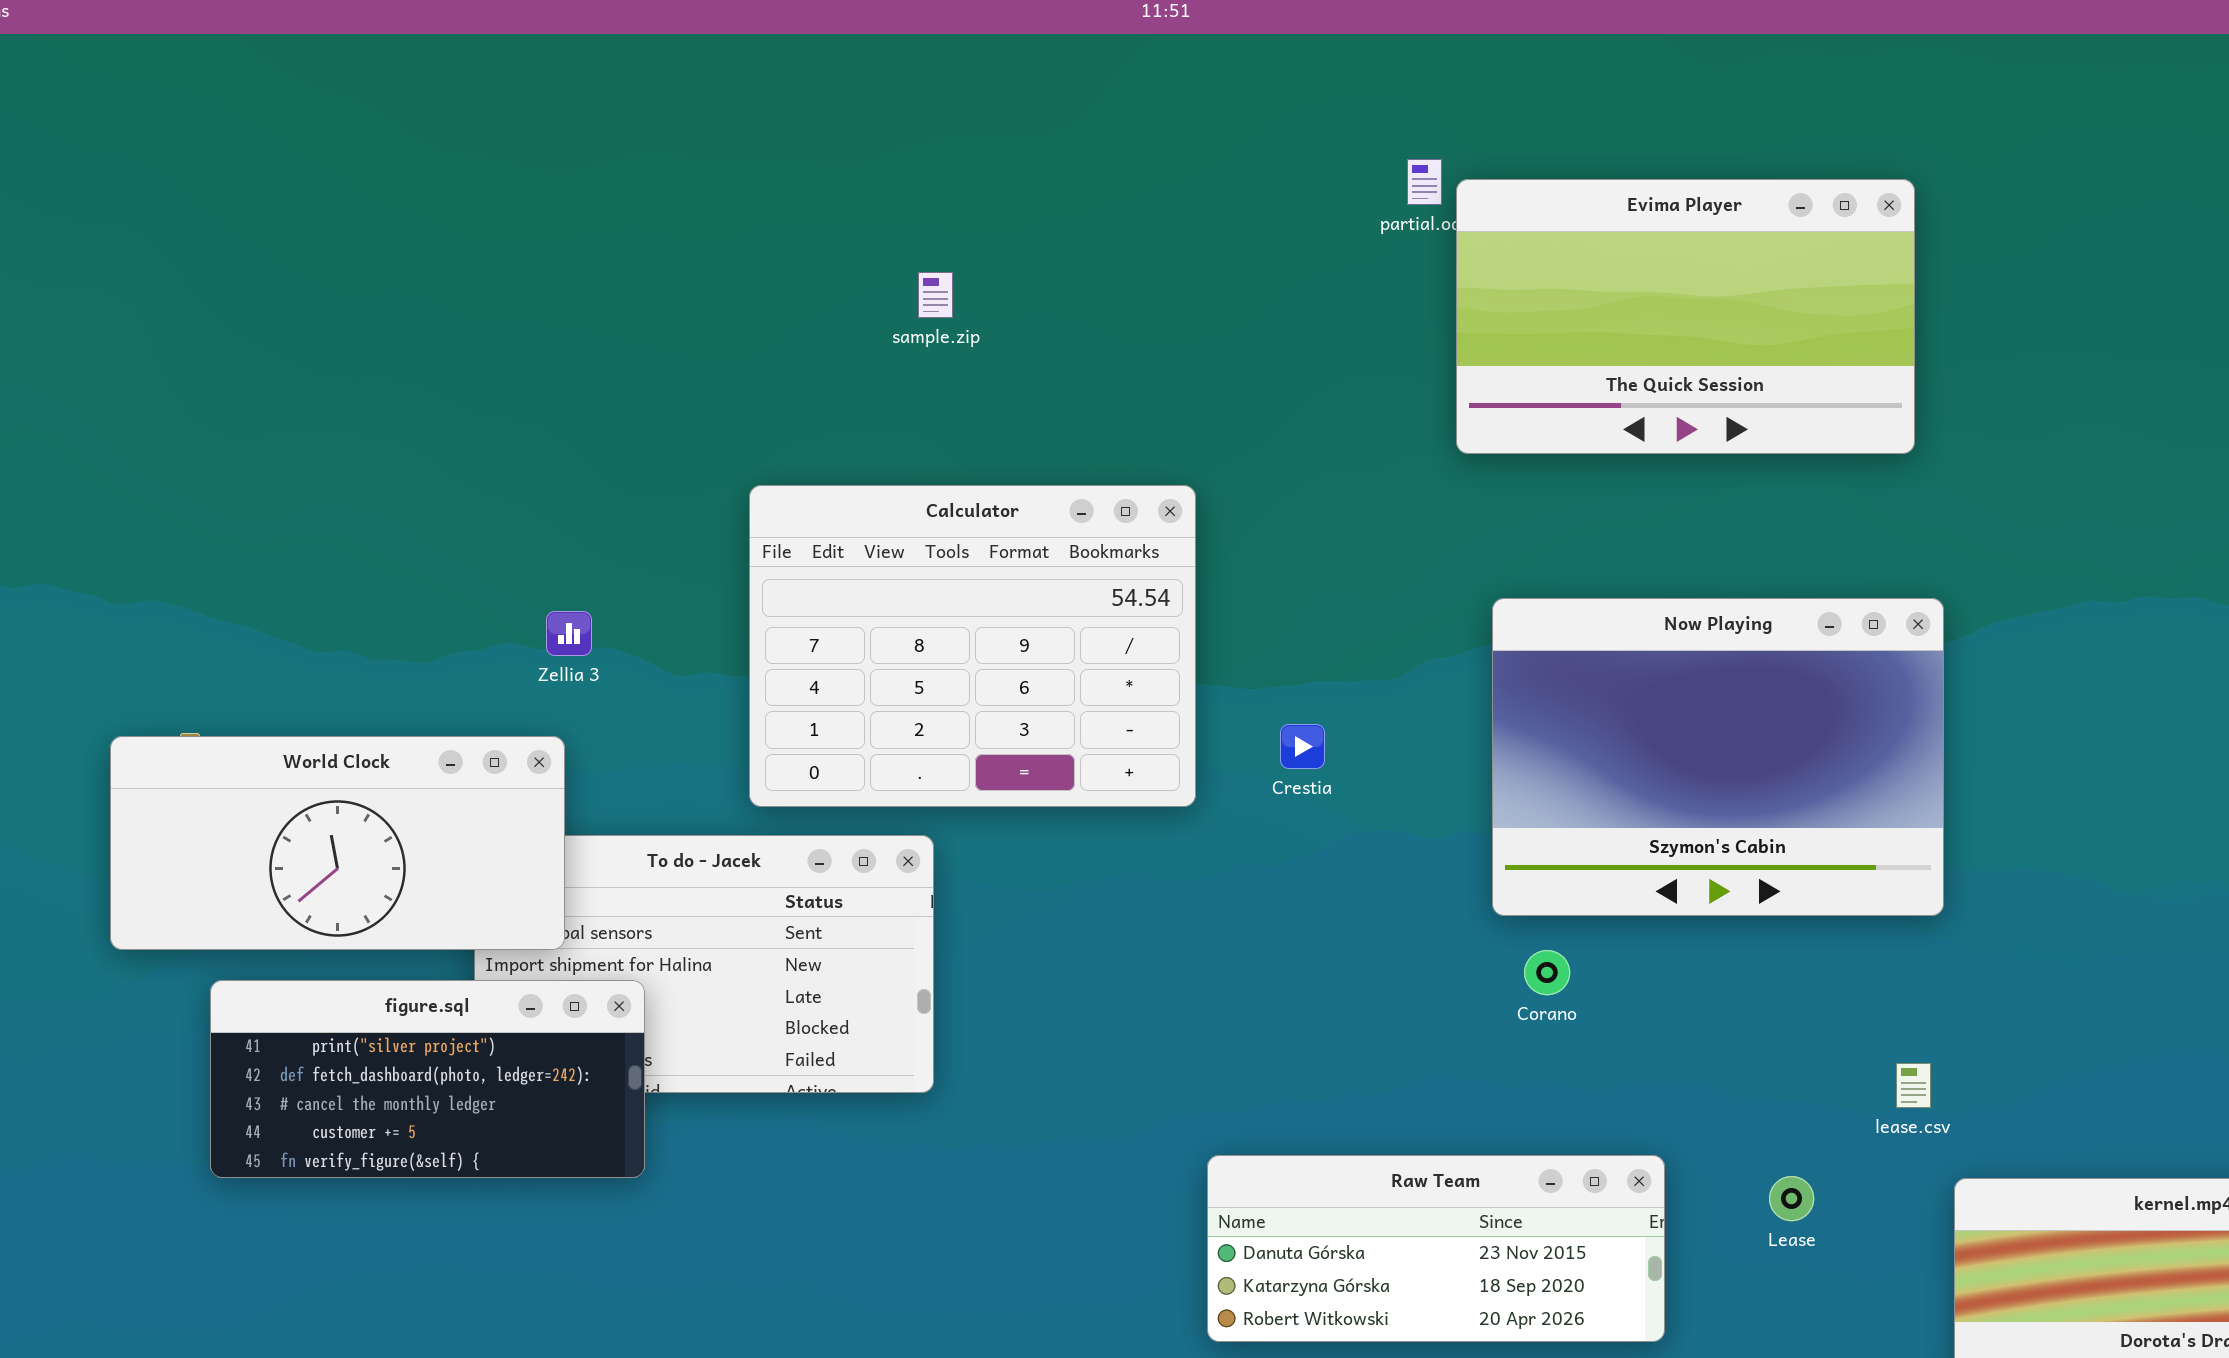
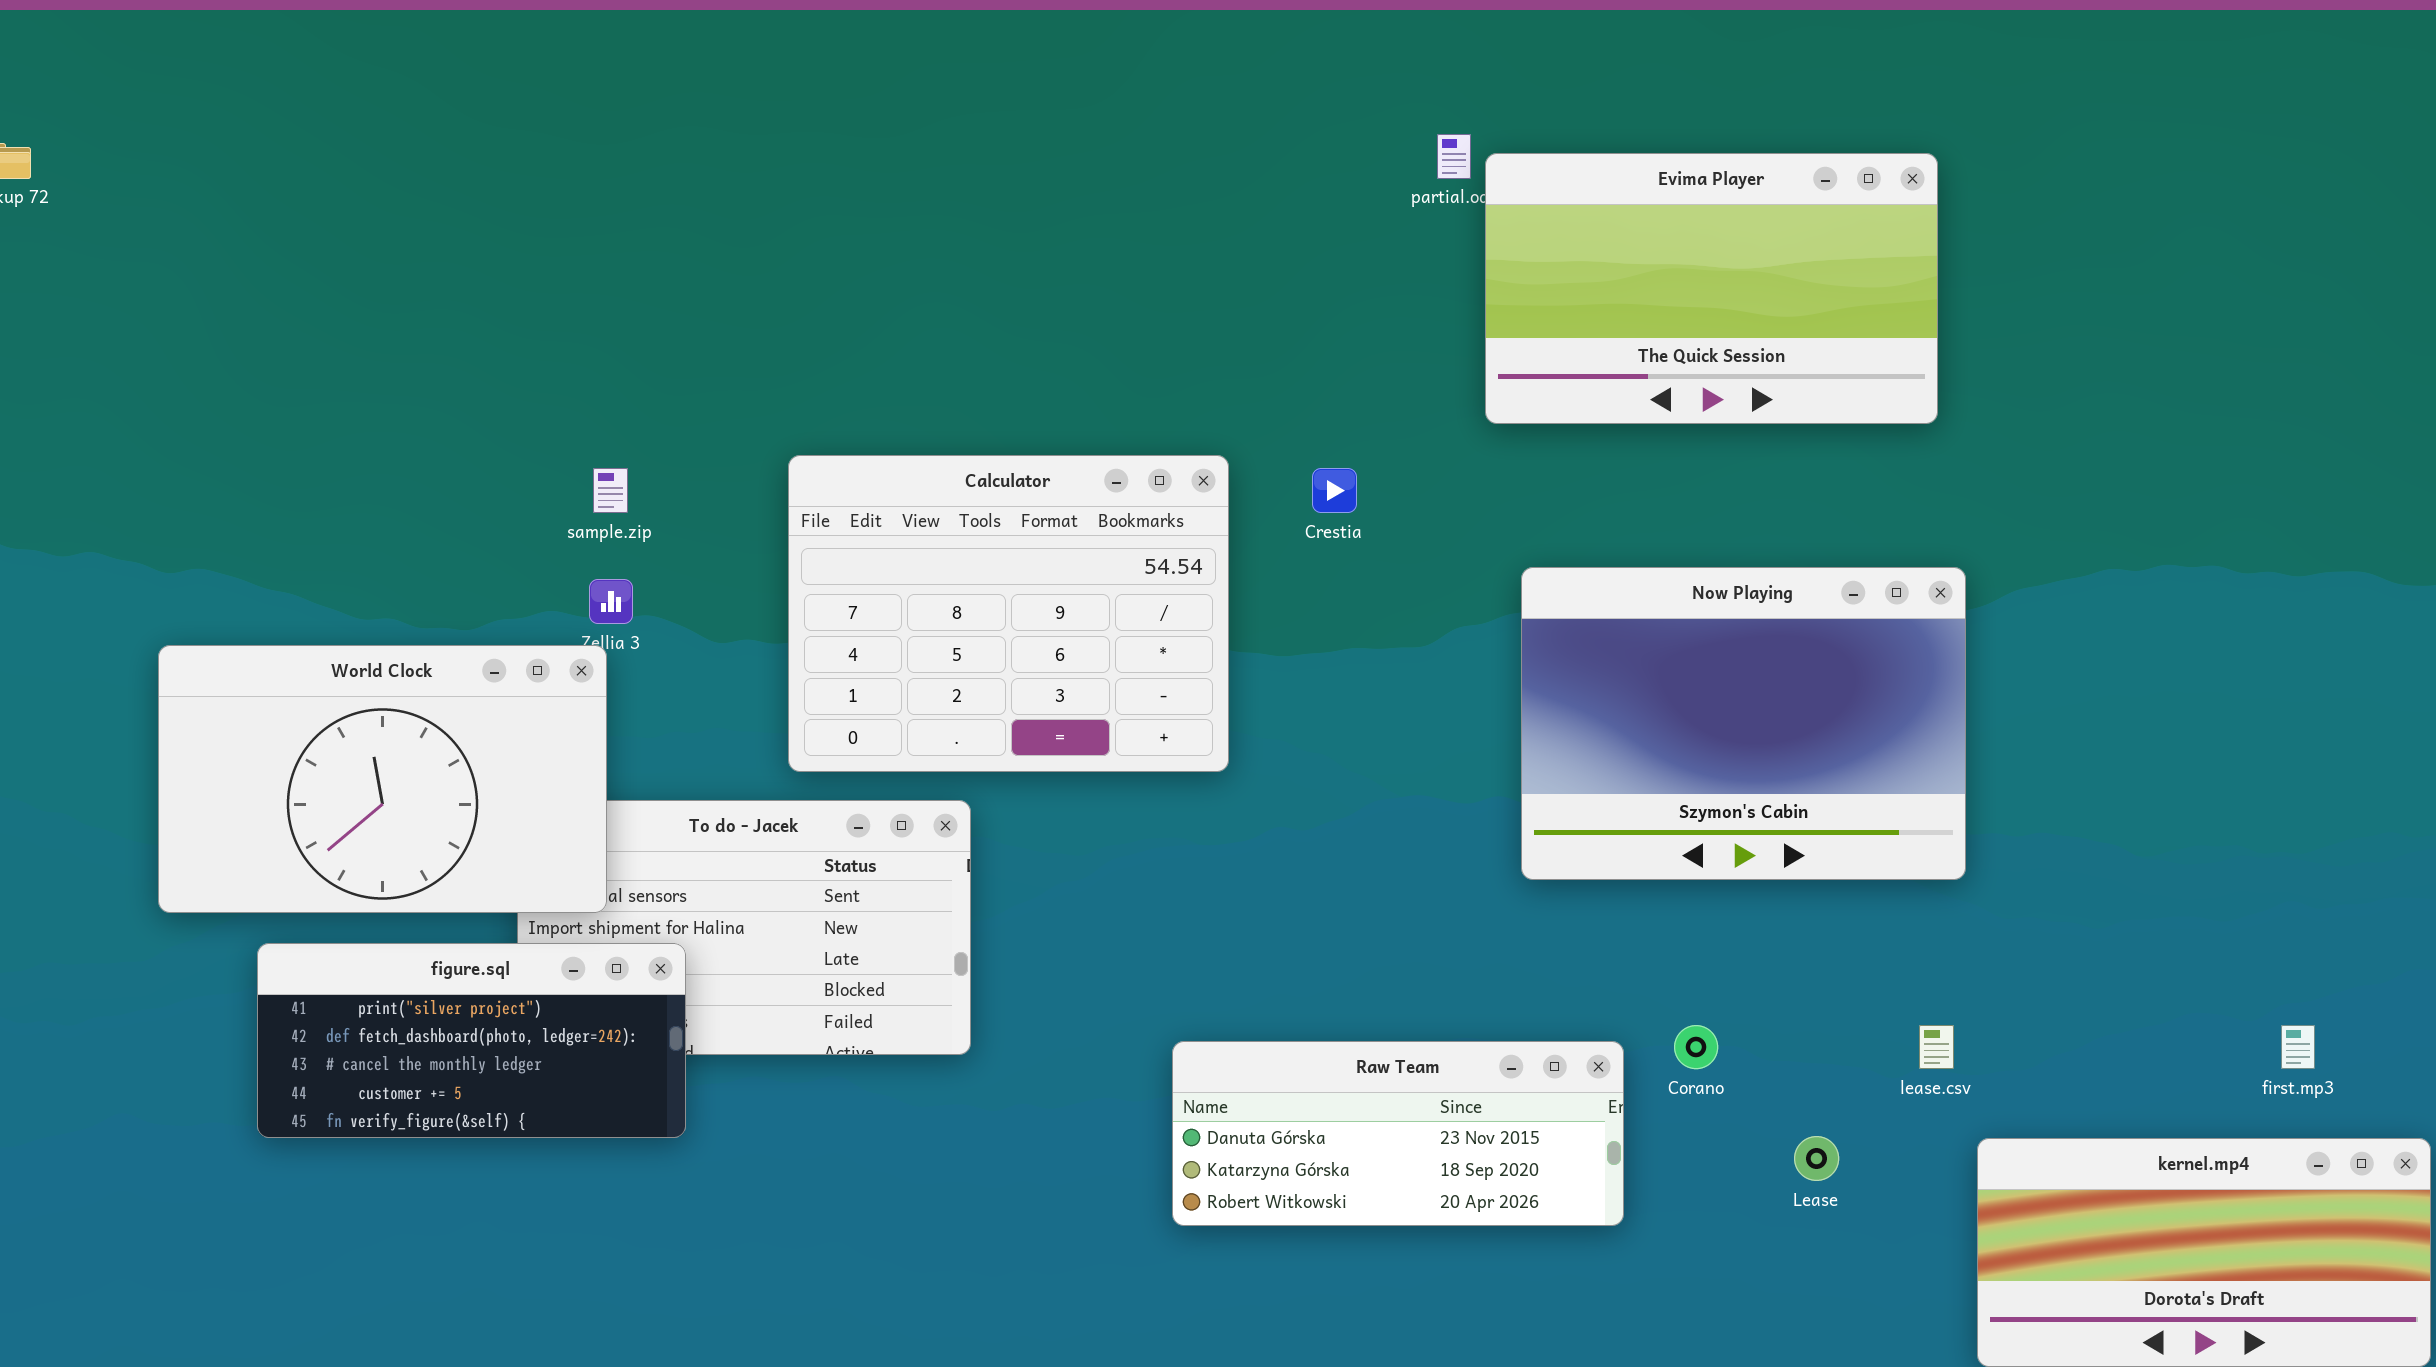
sample.zip: [918,272,953,318] -> [593,468,628,513], moved
Crestia: [1280,724,1325,769] -> [1312,468,1357,513], moved
World Clock: [110,736,565,950] -> [158,645,607,913], resized
Corano: [1524,950,1570,995] -> [1674,1025,1718,1069], moved
Raw Team: [1207,1155,1665,1342] -> [1172,1041,1624,1226], moved

